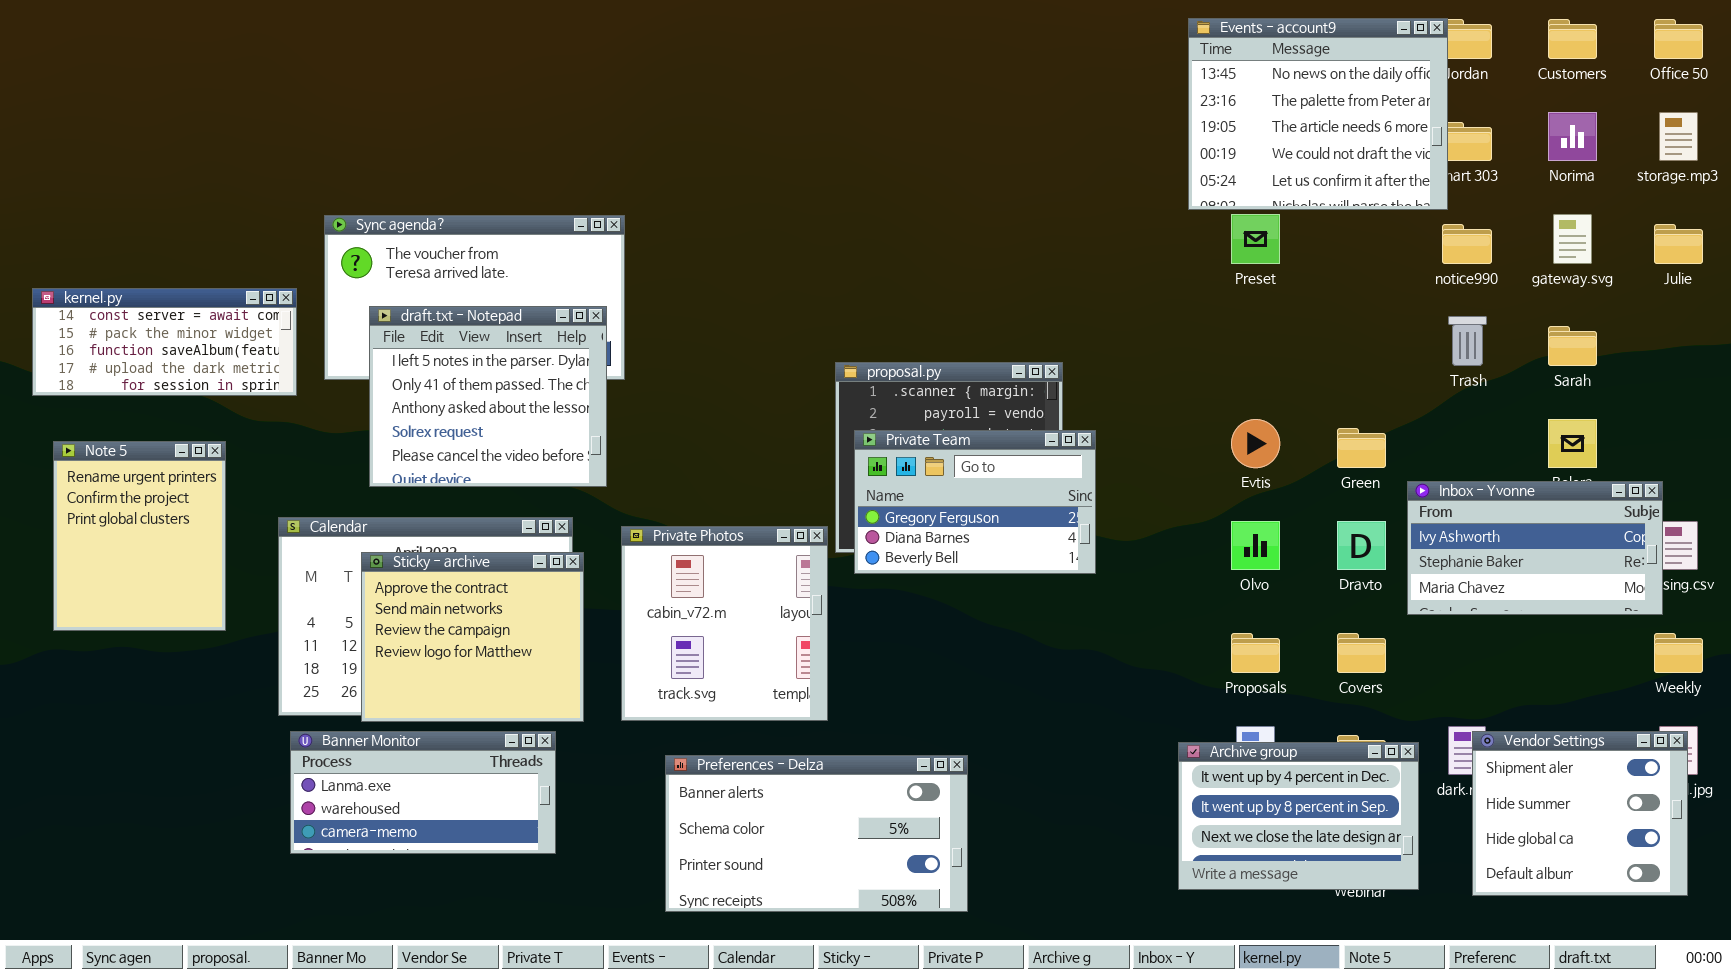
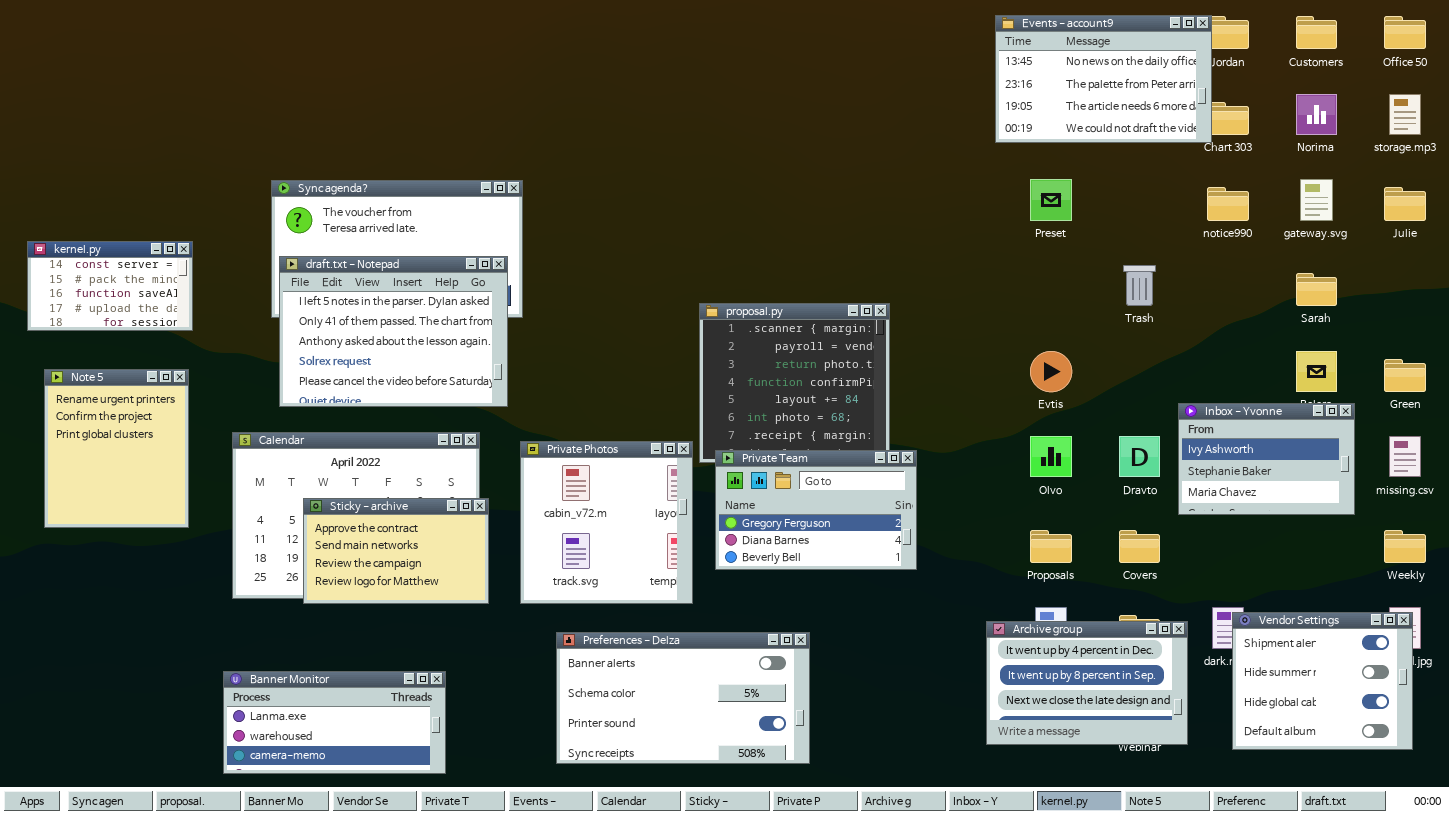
Events - account9: [1188,18,1448,210] -> [995,15,1212,143], resized
kernel.py: [32,288,297,396] -> [27,241,193,331], resized
draft.txt - Notepad: [369,306,607,487] -> [279,256,508,407], resized
Trash: [1448,316,1487,366] -> [1123,265,1156,306], moved
Green: [1337,428,1386,468] -> [1384,359,1426,392], moved
Private Team: [854,430,1096,574] -> [715,450,917,570], moved
Inbox - Yvonne: [1407,481,1663,615] -> [1178,403,1355,515], resized
Sticky - archive: [361,552,584,722] -> [303,498,489,604], resized
Banner Monitor: [290,731,556,854] -> [223,671,446,774], moved

